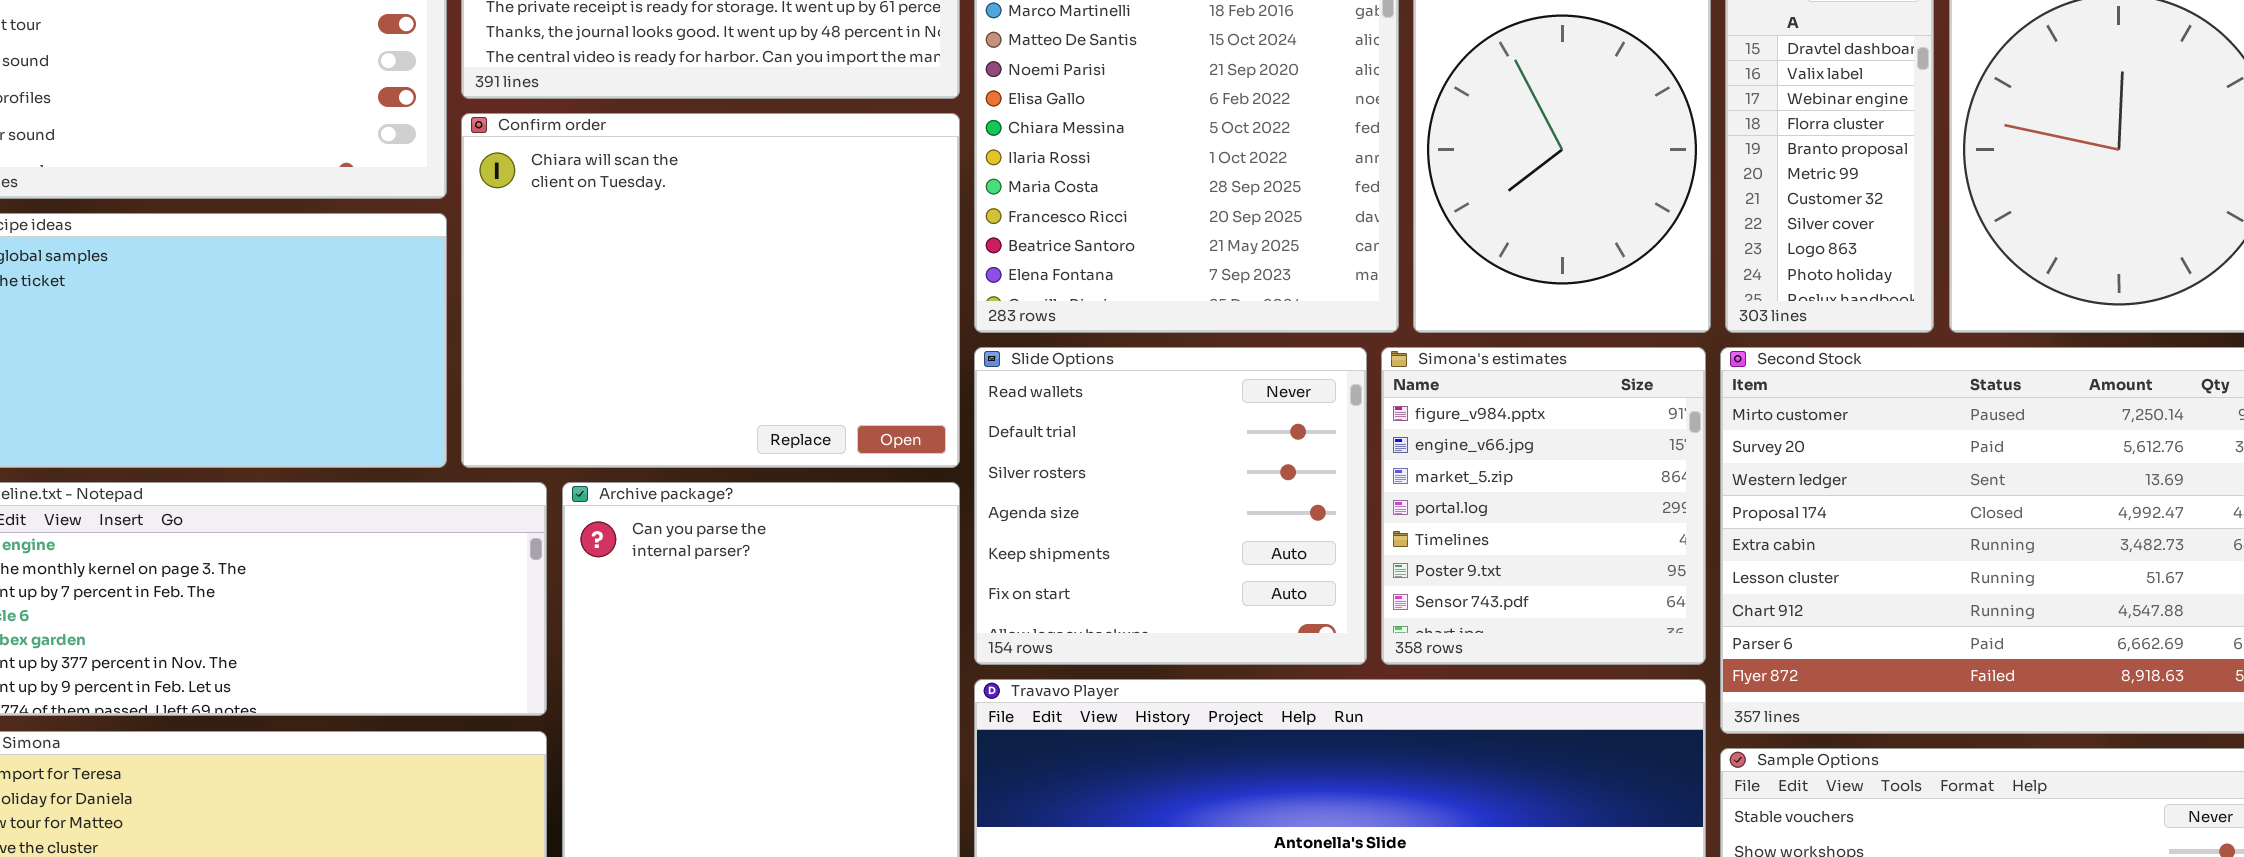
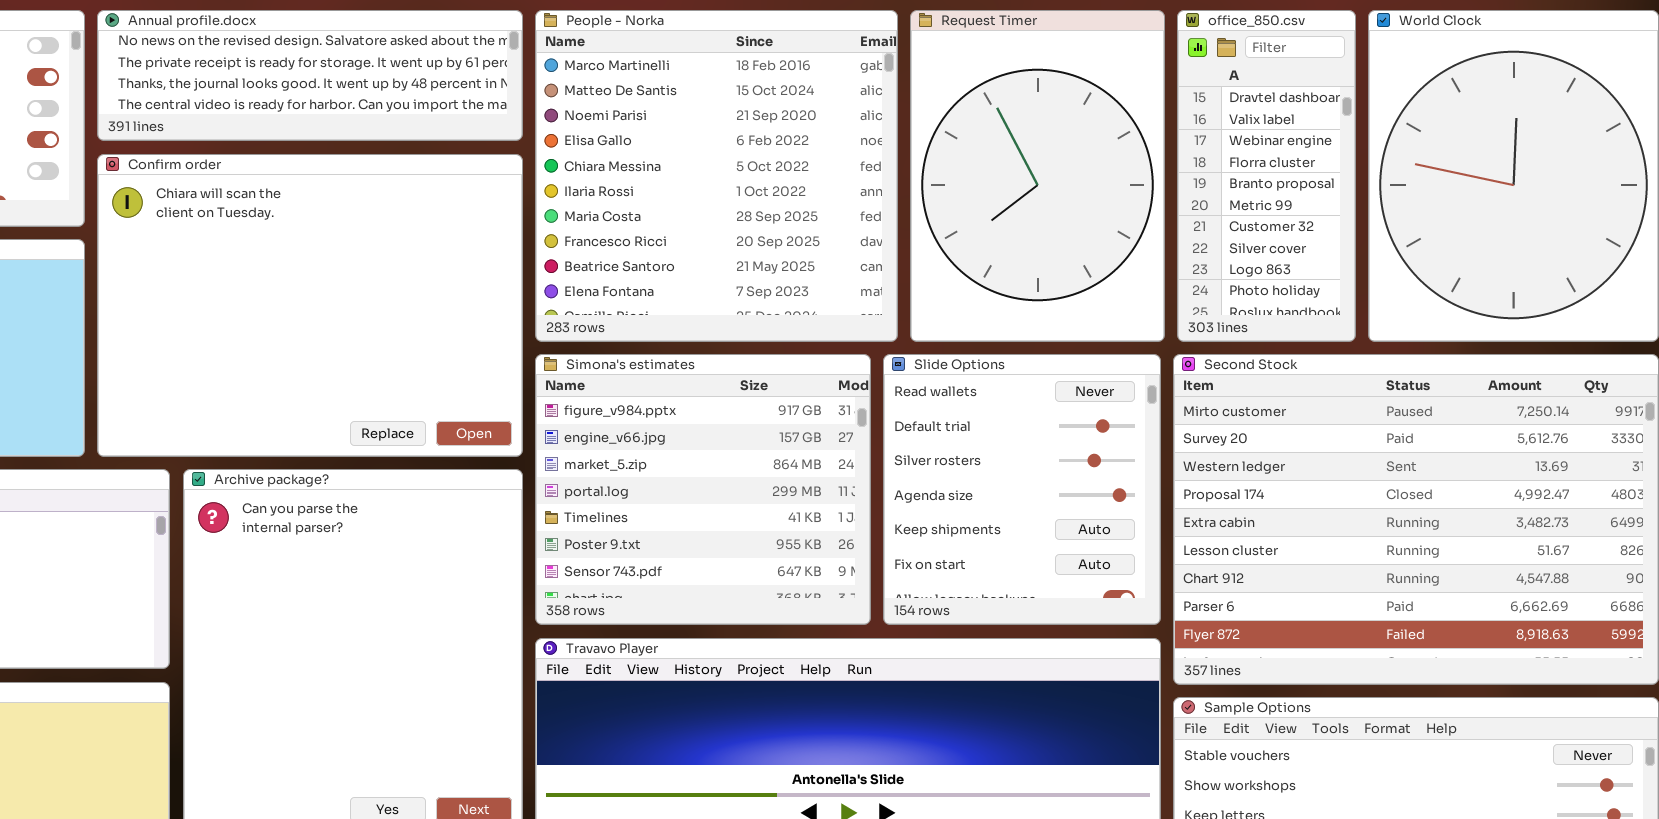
Slide Options: [974,347,1367,665] -> [883,354,1161,625], moved, resized
Simona's estimates: [1381,347,1706,665] -> [535,354,871,625], moved, resized

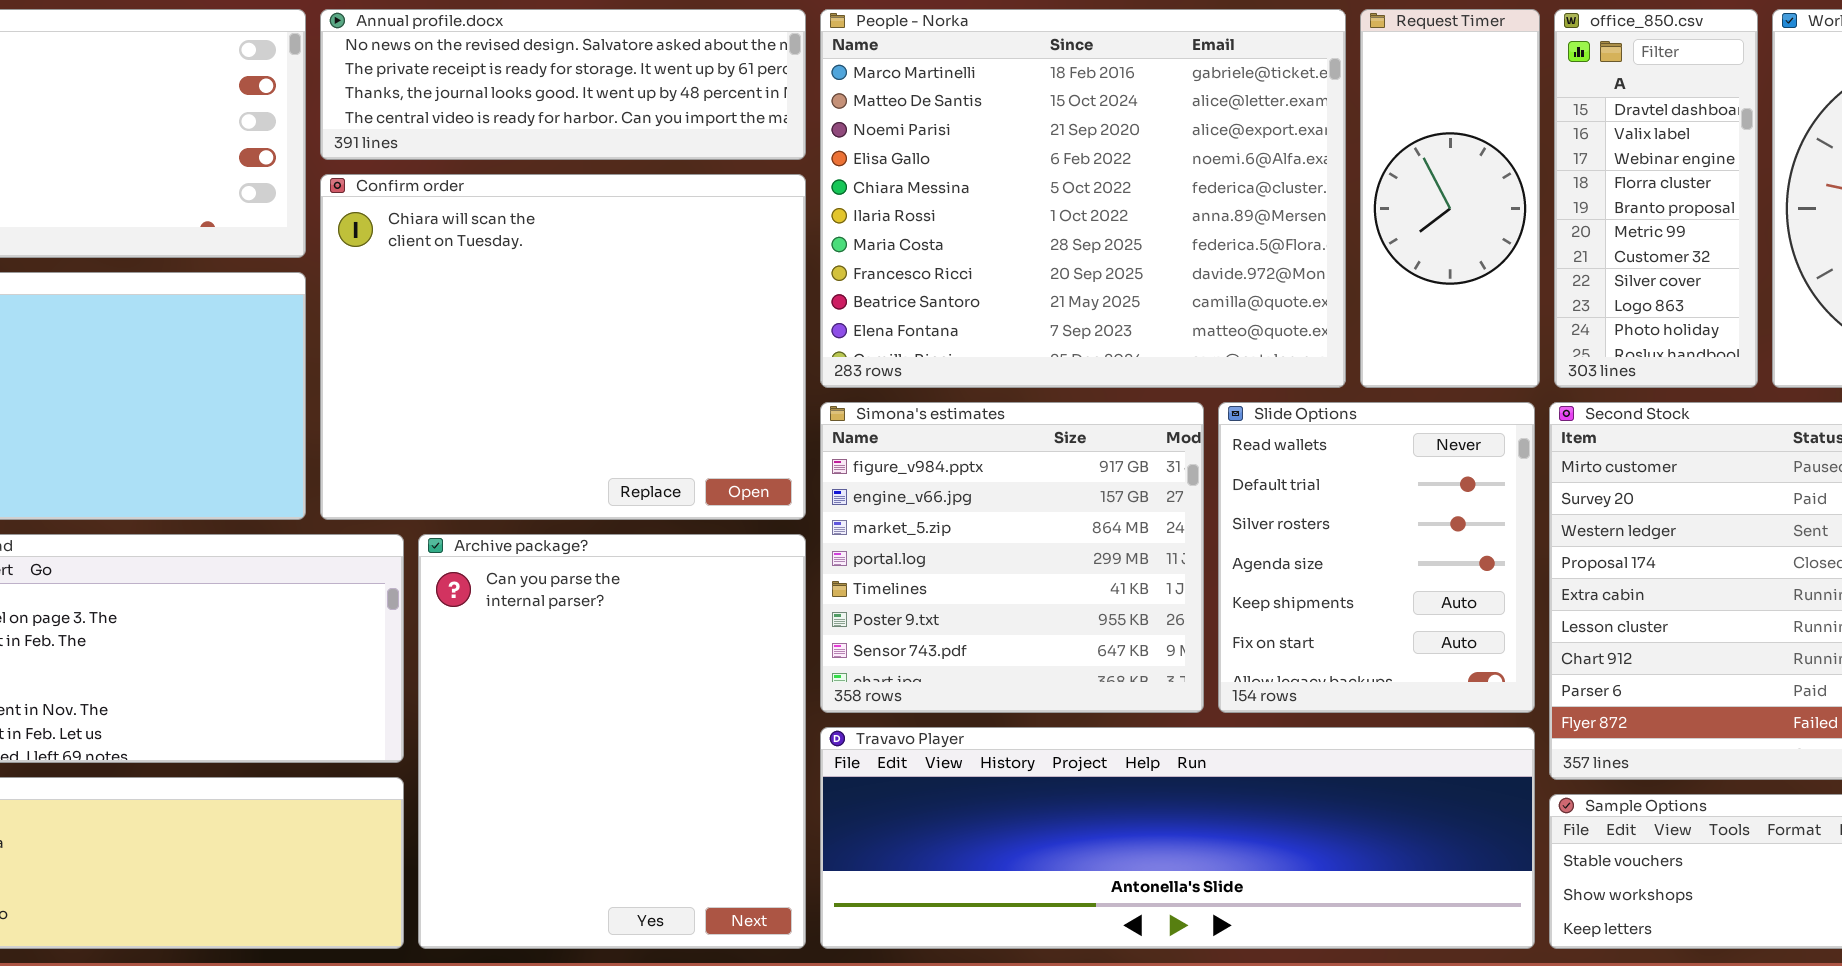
People - Norka: [535,10,898,342] -> [820,9,1346,388], resized
Request Timer: [910,10,1165,342] -> [1360,9,1540,388], resized

